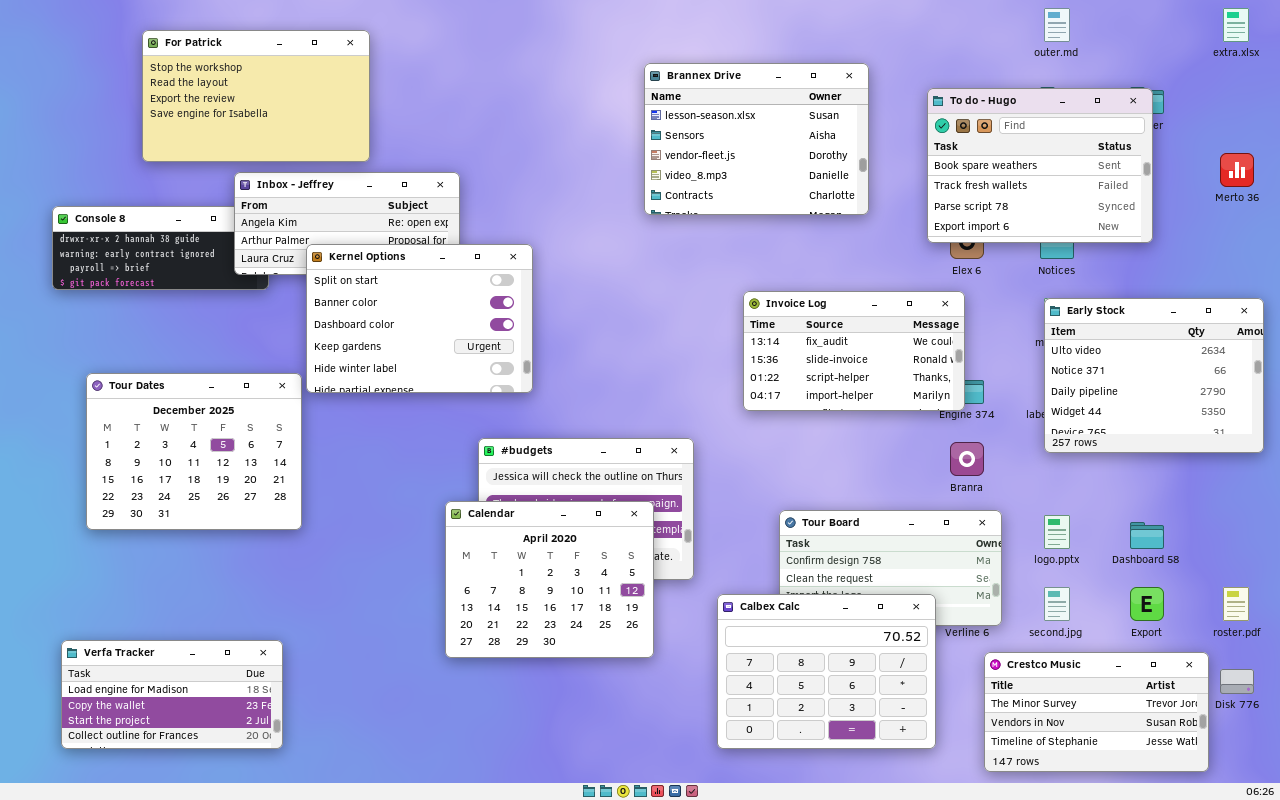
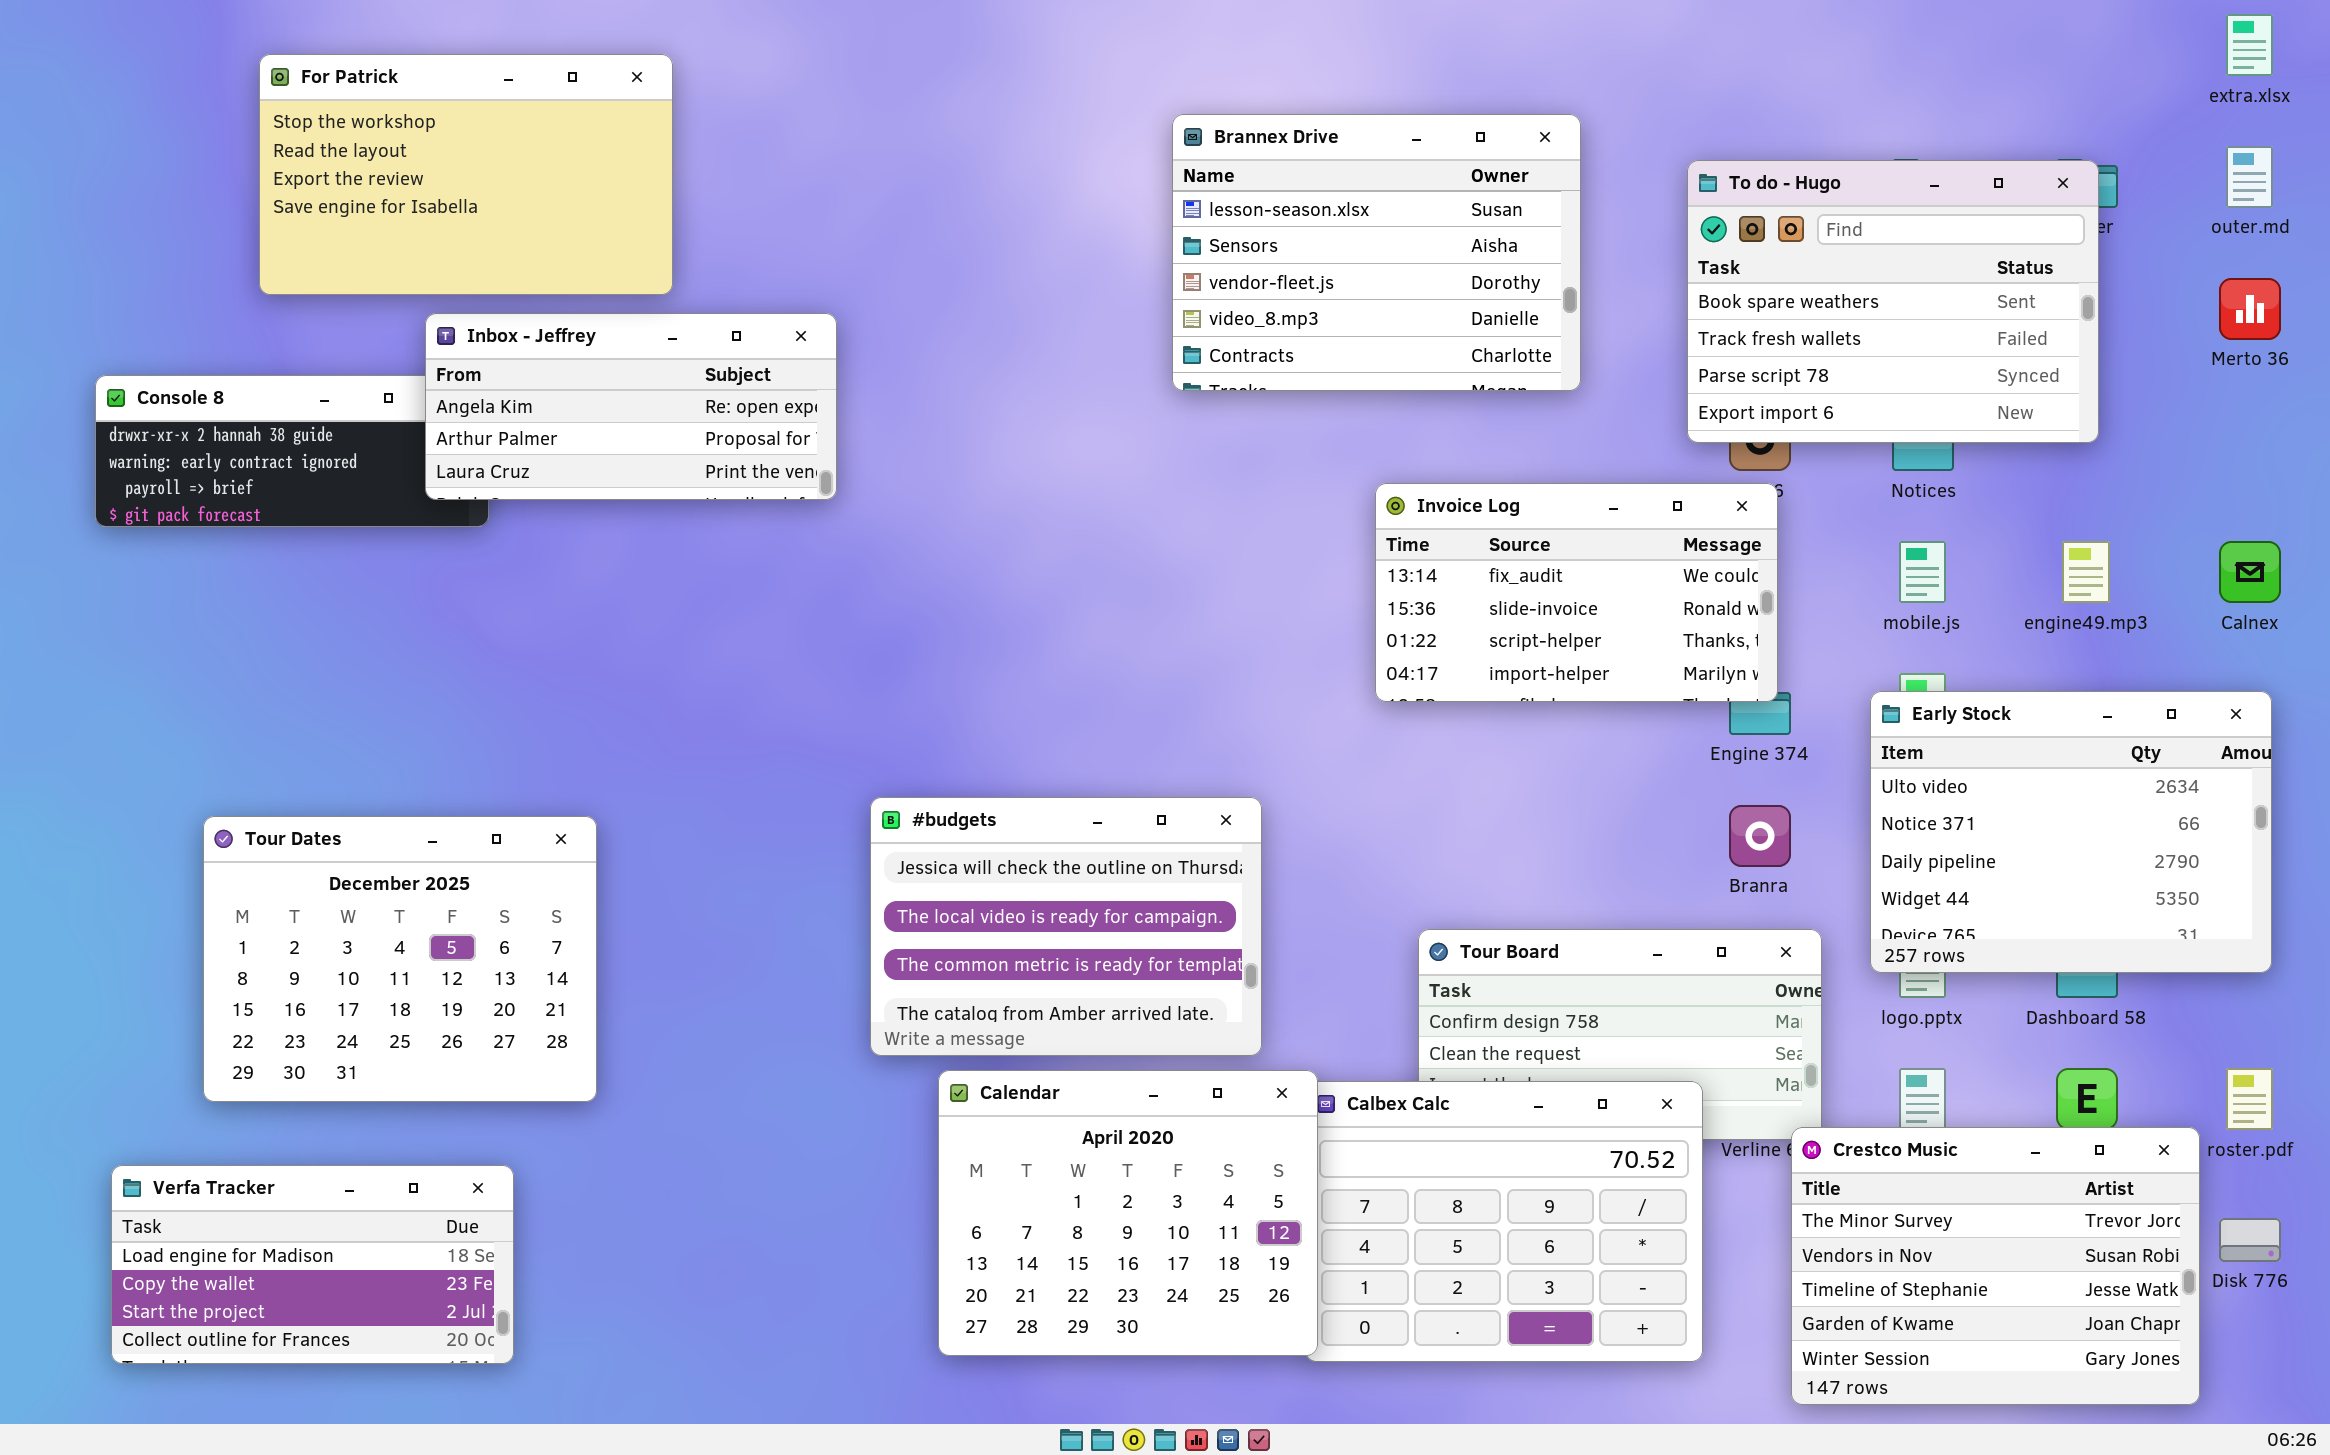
outer.md: [1044,8,1070,42] -> [2226,146,2273,208], moved
Kernel Options: [306,244,533,393] -> none, closed
Invoice Log: [743,291,965,411] -> [1375,483,1778,702], moved
Early Stock: [1044,298,1264,453] -> [1870,691,2272,973], moved
Tour Dates: [86,373,302,530] -> [203,816,597,1102], moved
Calendar: [445,501,654,658] -> [938,1070,1318,1356], moved
Crestco Music: [984,652,1209,772] -> [1791,1127,2200,1405], resized

